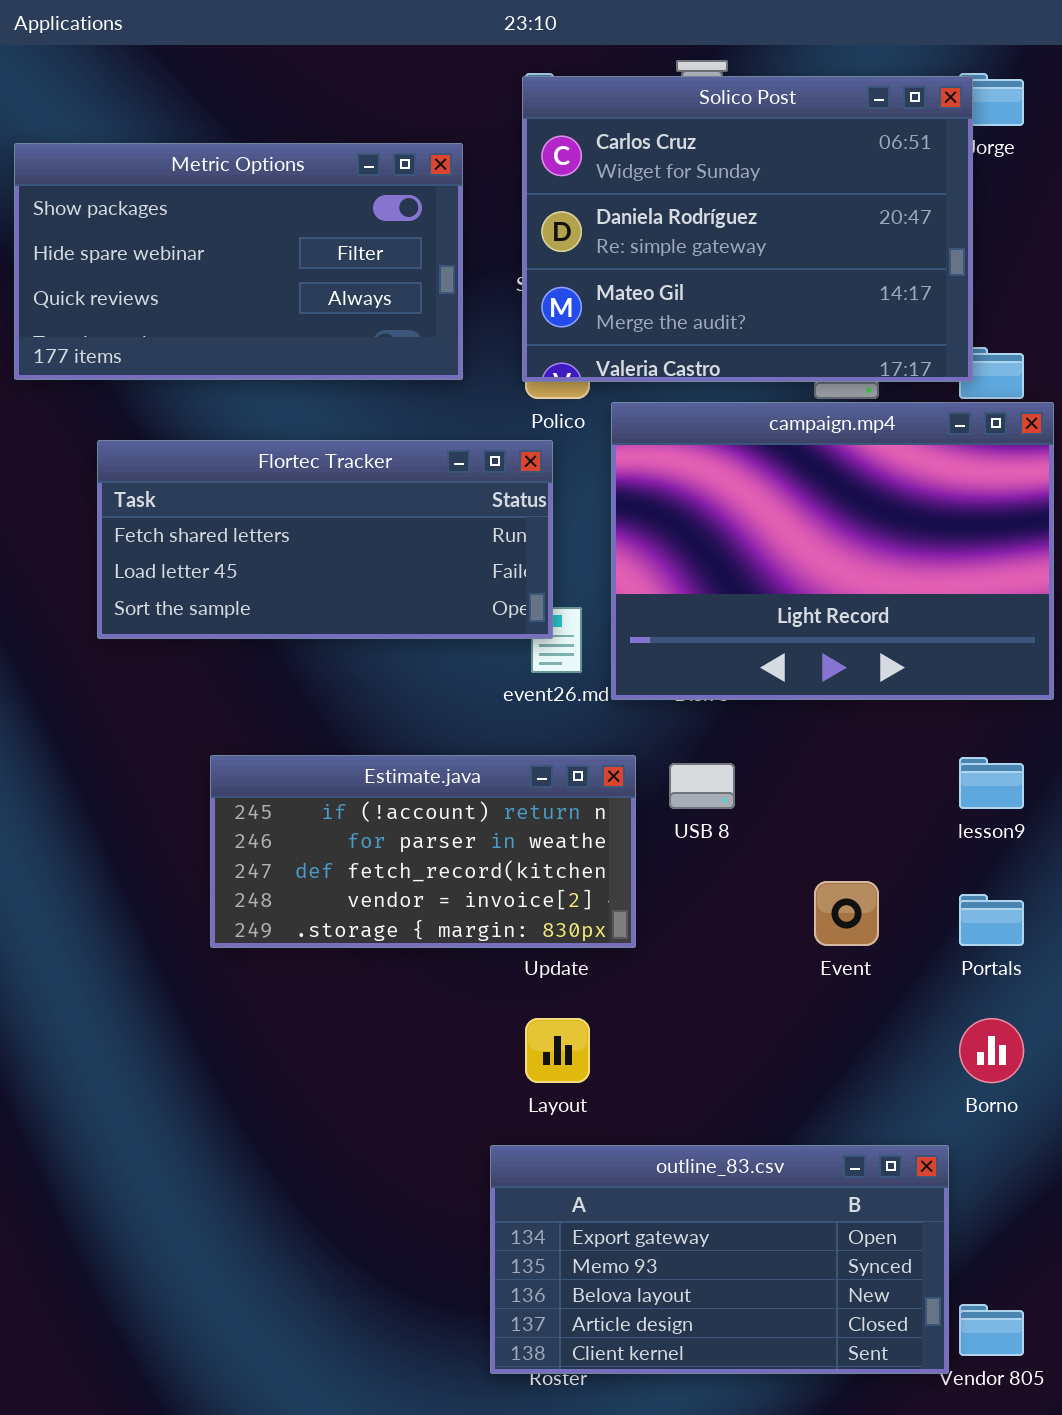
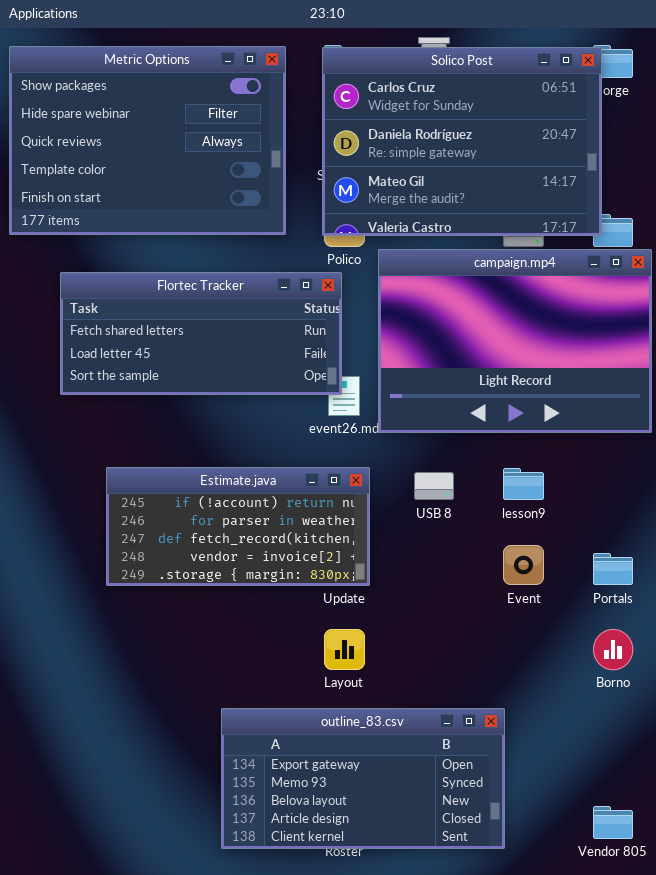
Metric Options: [14,143,463,380] -> [9,46,286,235], resized
Estimate.java: [210,755,636,948] -> [106,467,370,586], moved
lesson9: [959,757,1024,809] -> [503,468,544,500], moved
outline_83.csv: [490,1145,949,1374] -> [221,708,505,849], moved

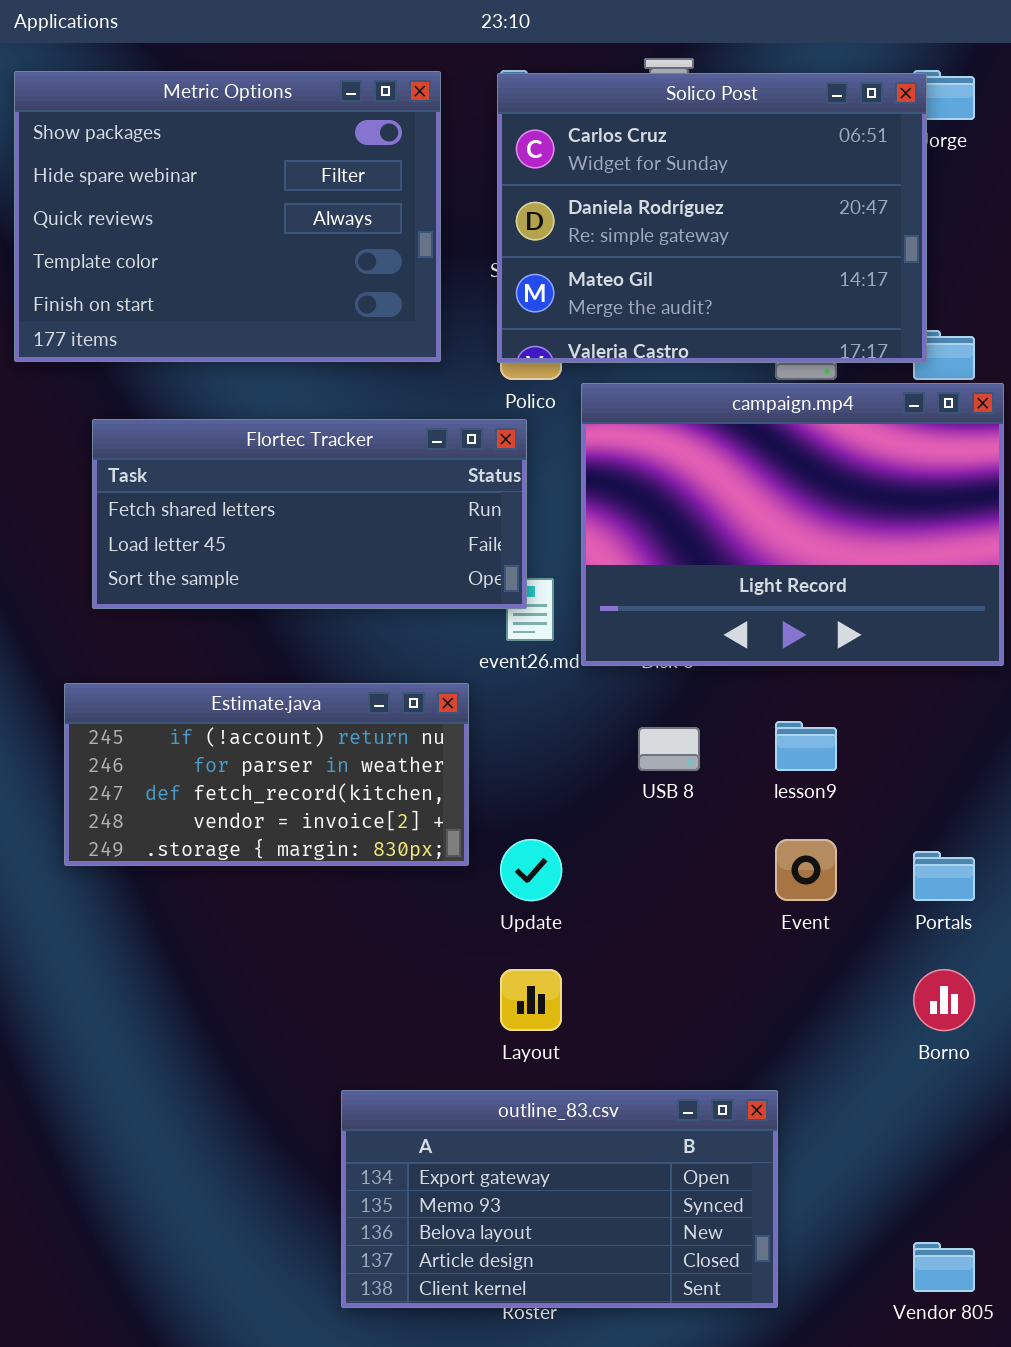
Estimate.java: [106,467,370,586] -> [64,683,469,866], moved

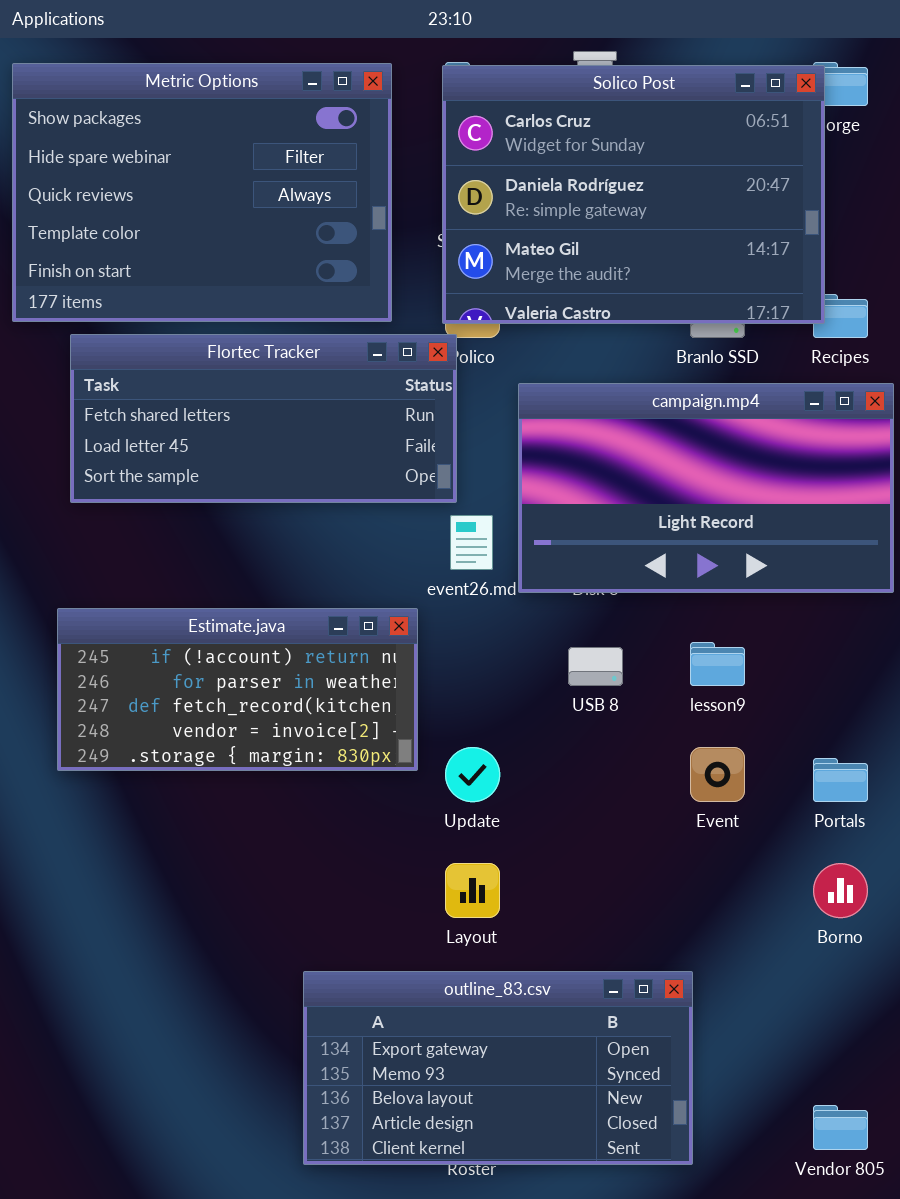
campaign.mp4: [581,383,1004,666] -> [518,383,894,593], resized
Flortec Tracker: [92,419,527,609] -> [70,334,457,503], moved

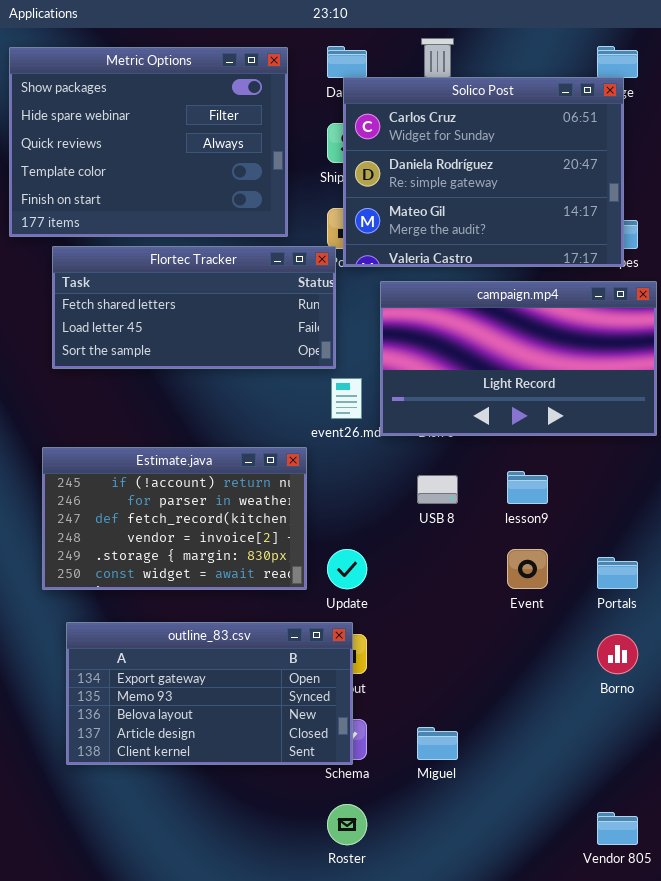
Solico Post: [442,65,825,324] -> [343,77,624,267], moved
Estimate.java: [57,608,418,771] -> [42,447,307,590], resized
outline_83.csv: [303,971,693,1165] -> [66,622,353,765], moved

